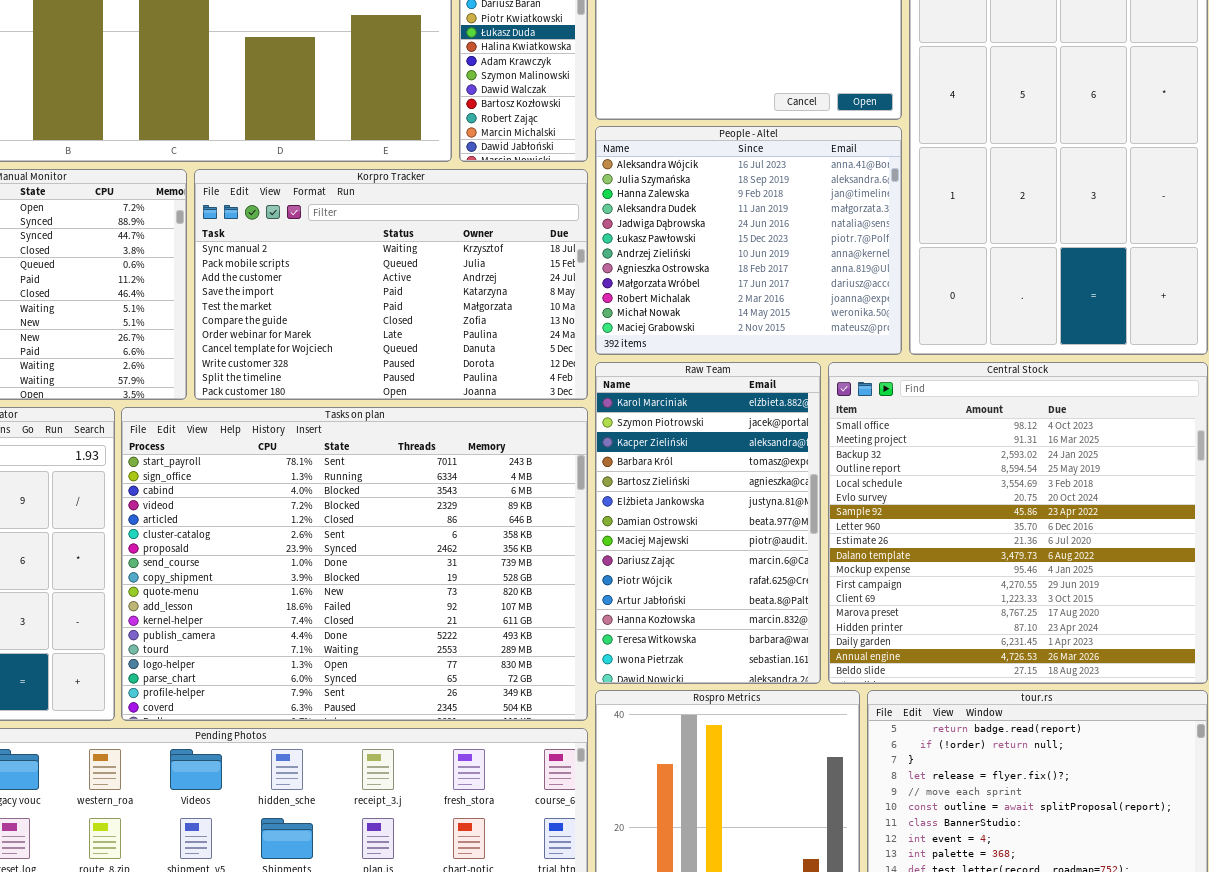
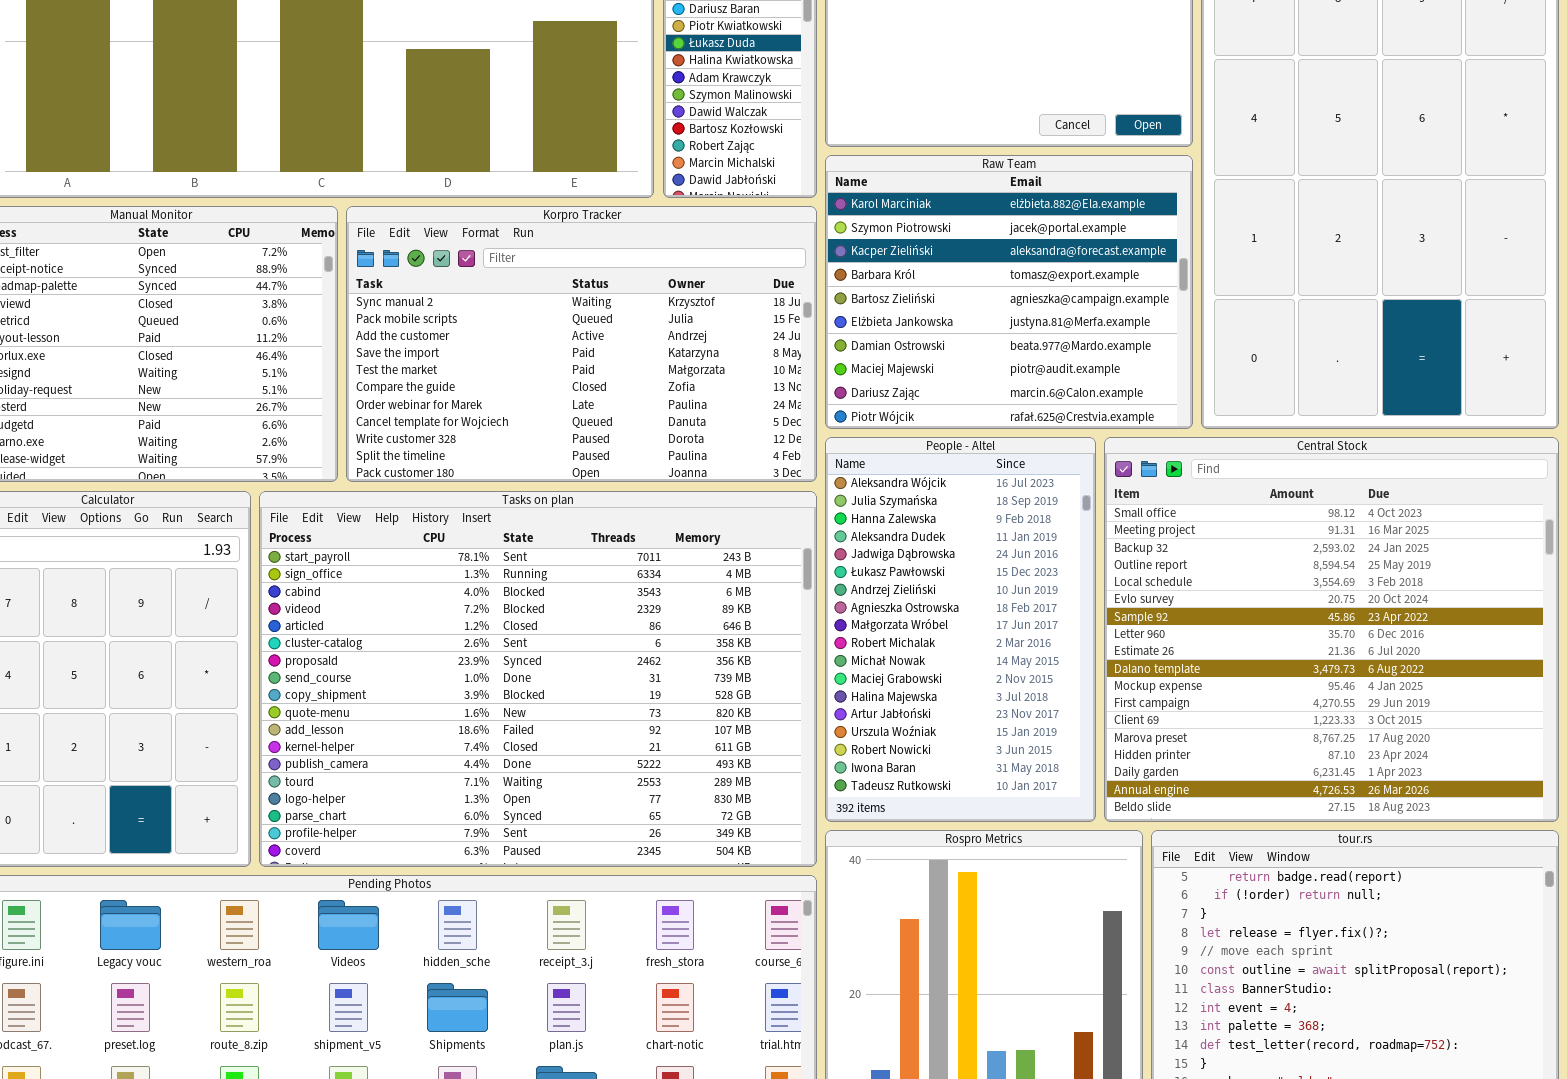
People - Altel: [595,126,902,355] -> [825,437,1096,822], moved, resized
Raw Team: [595,362,821,684] -> [825,155,1193,429], moved, resized

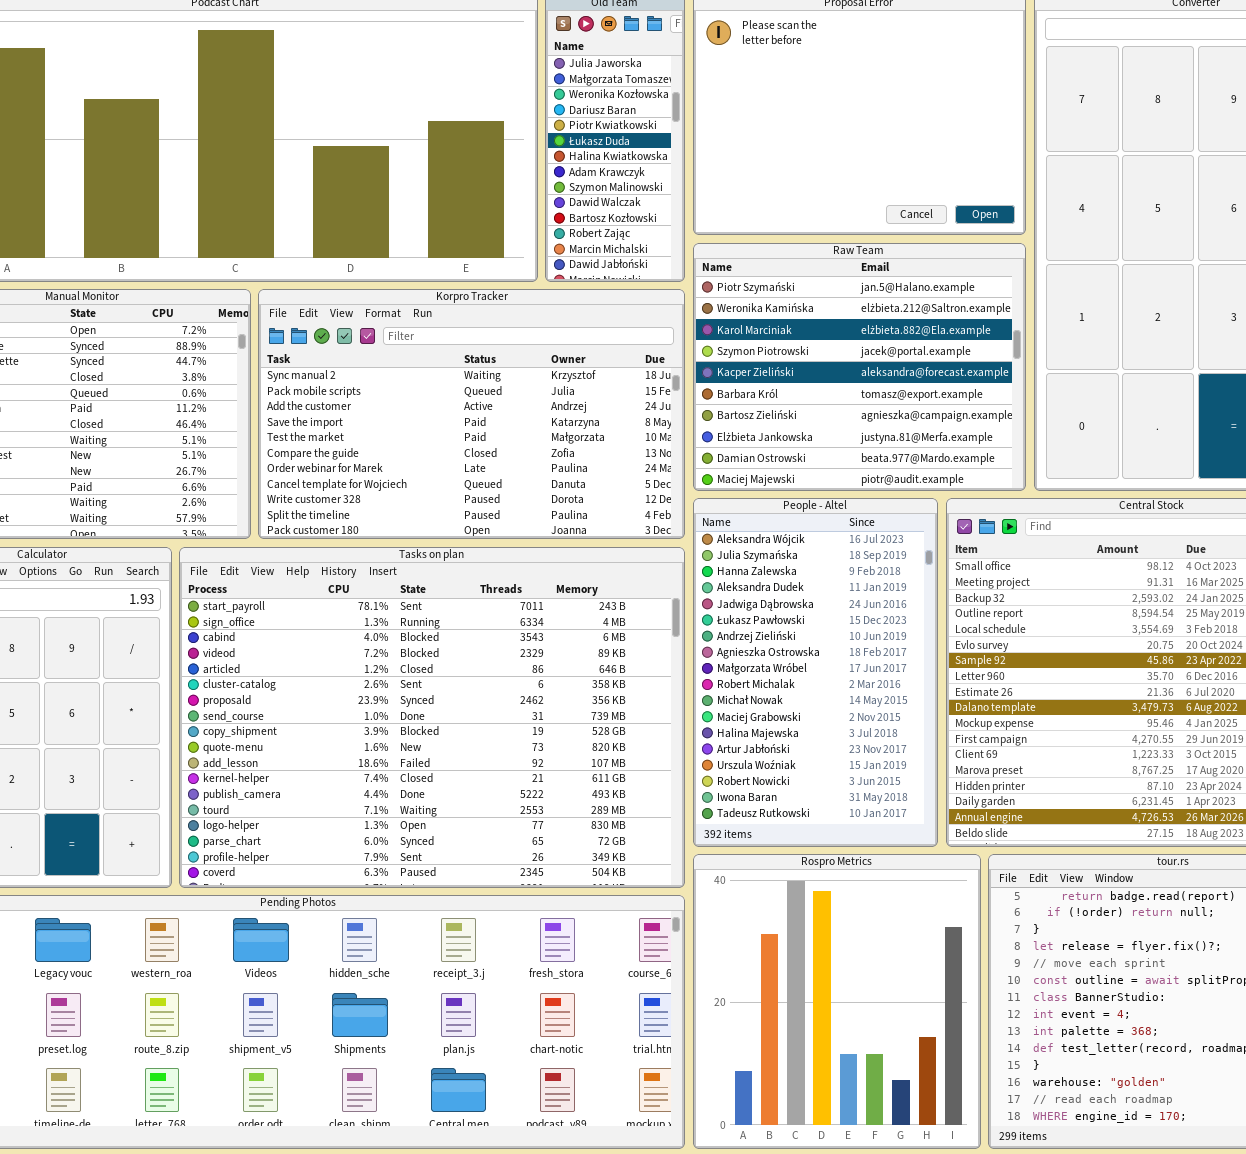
Raw Team: [825,155,1193,429] -> [693,243,1026,491], scrolled up 2 rows

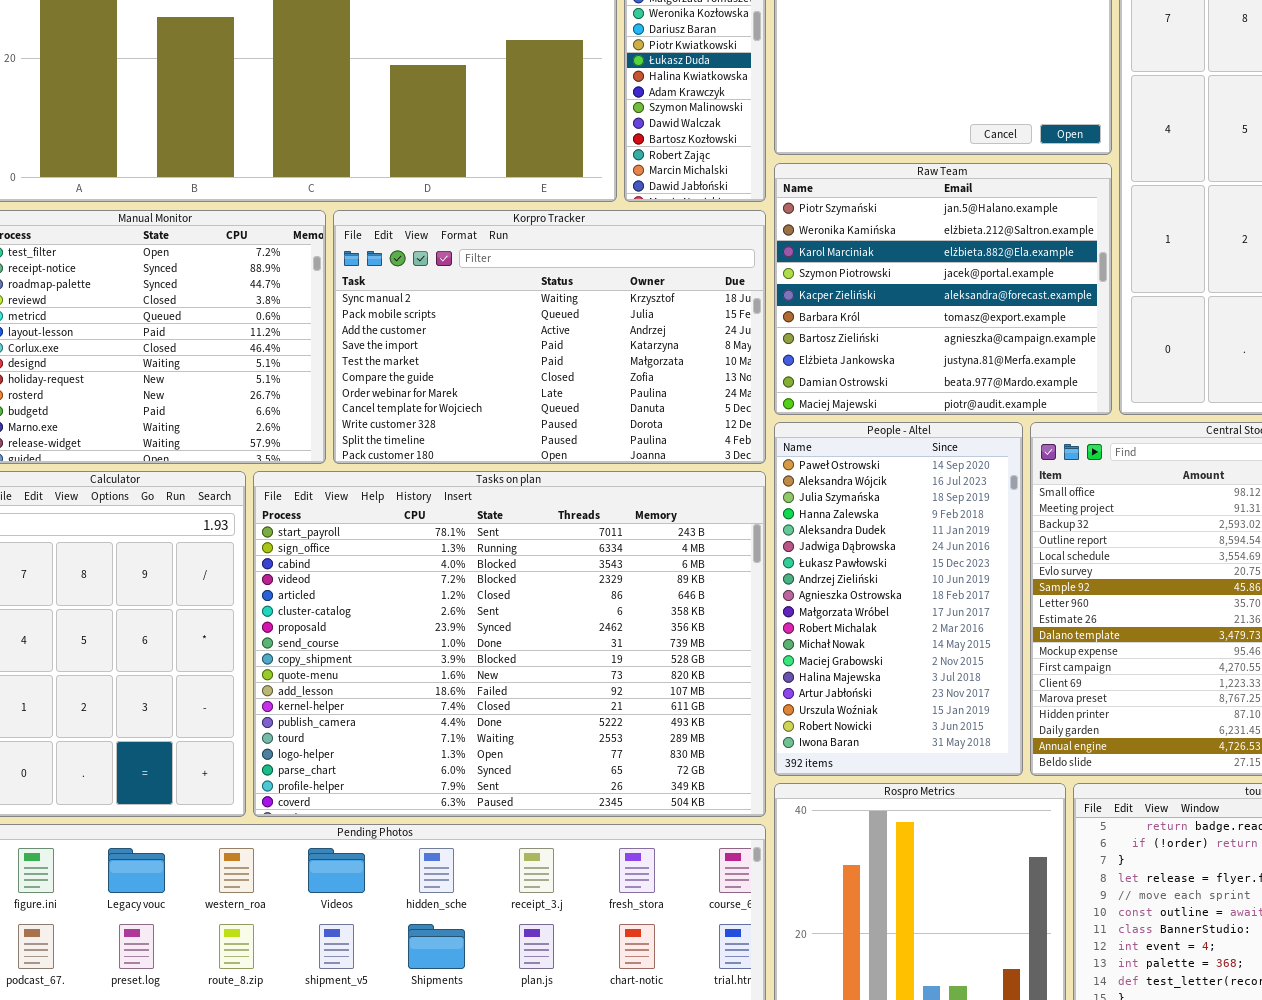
People - Altel: [693,498,938,847] -> [774,422,1023,776], scrolled up 1 row

